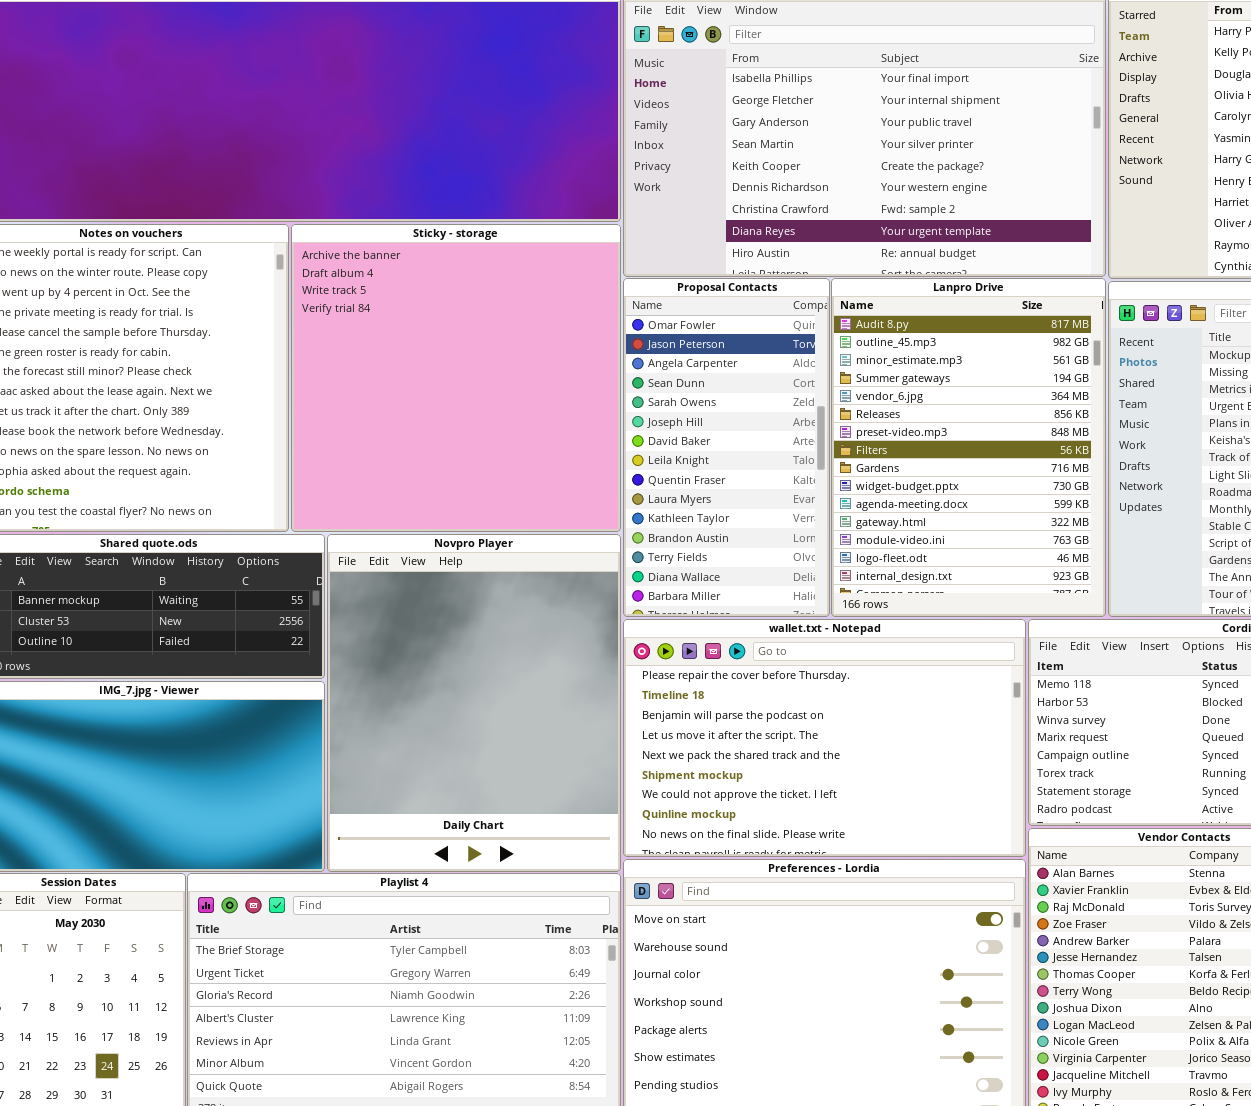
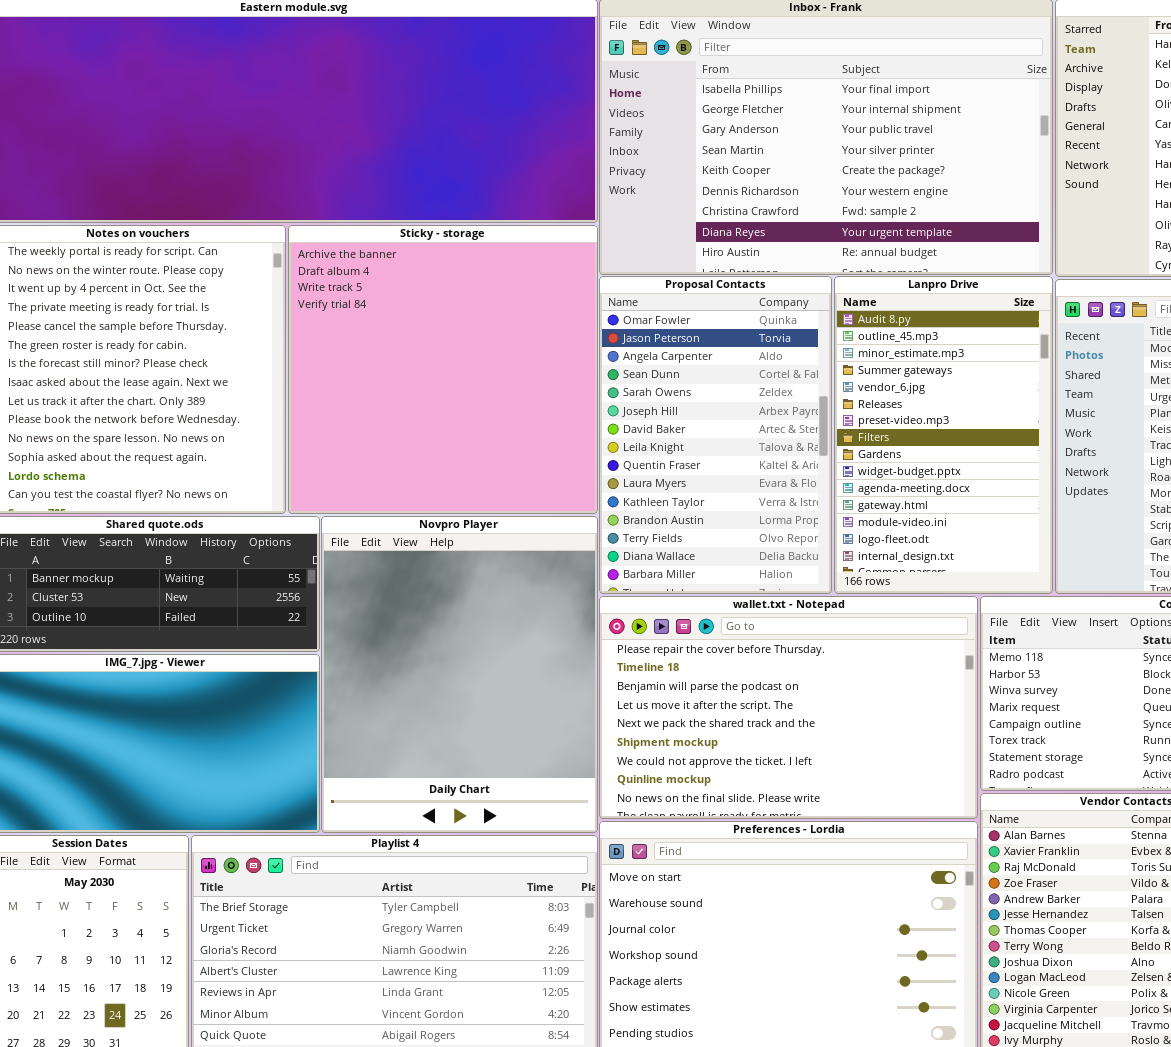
Proposal Contacts: [623,278,830,617] -> [599,276,832,594], resized
Lanpro Drive: [831,278,1106,617] -> [834,276,1053,594], resized

